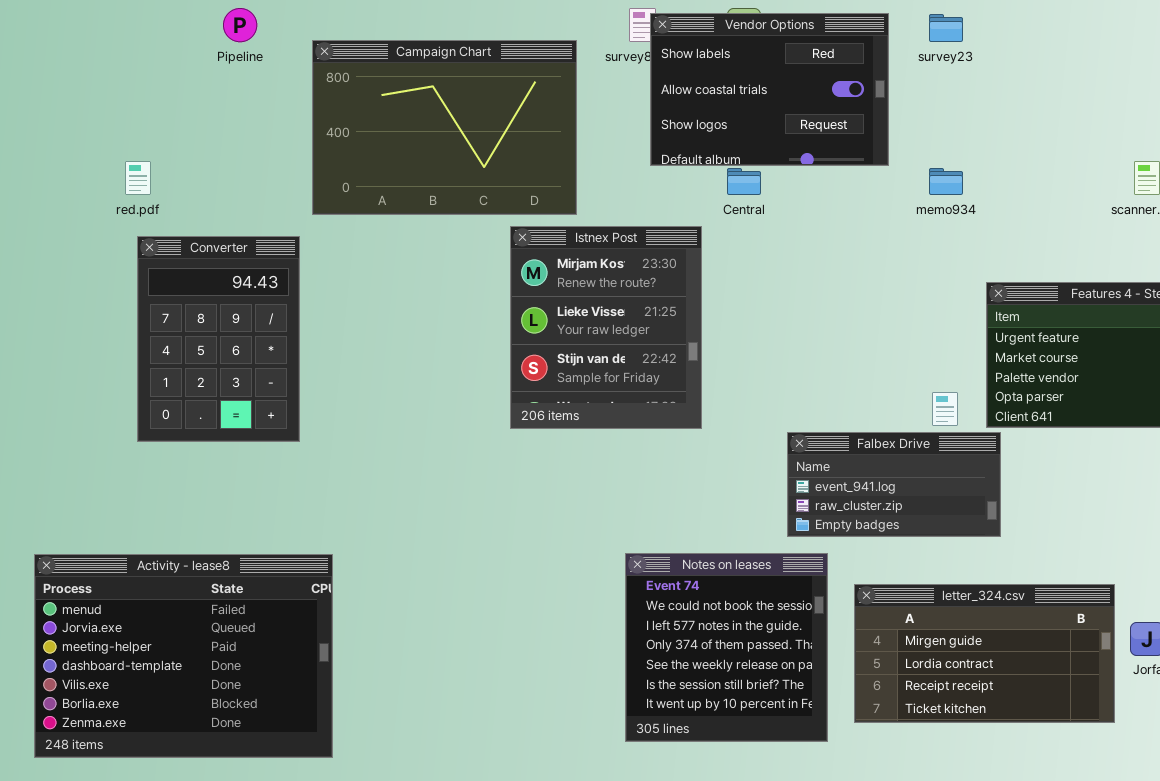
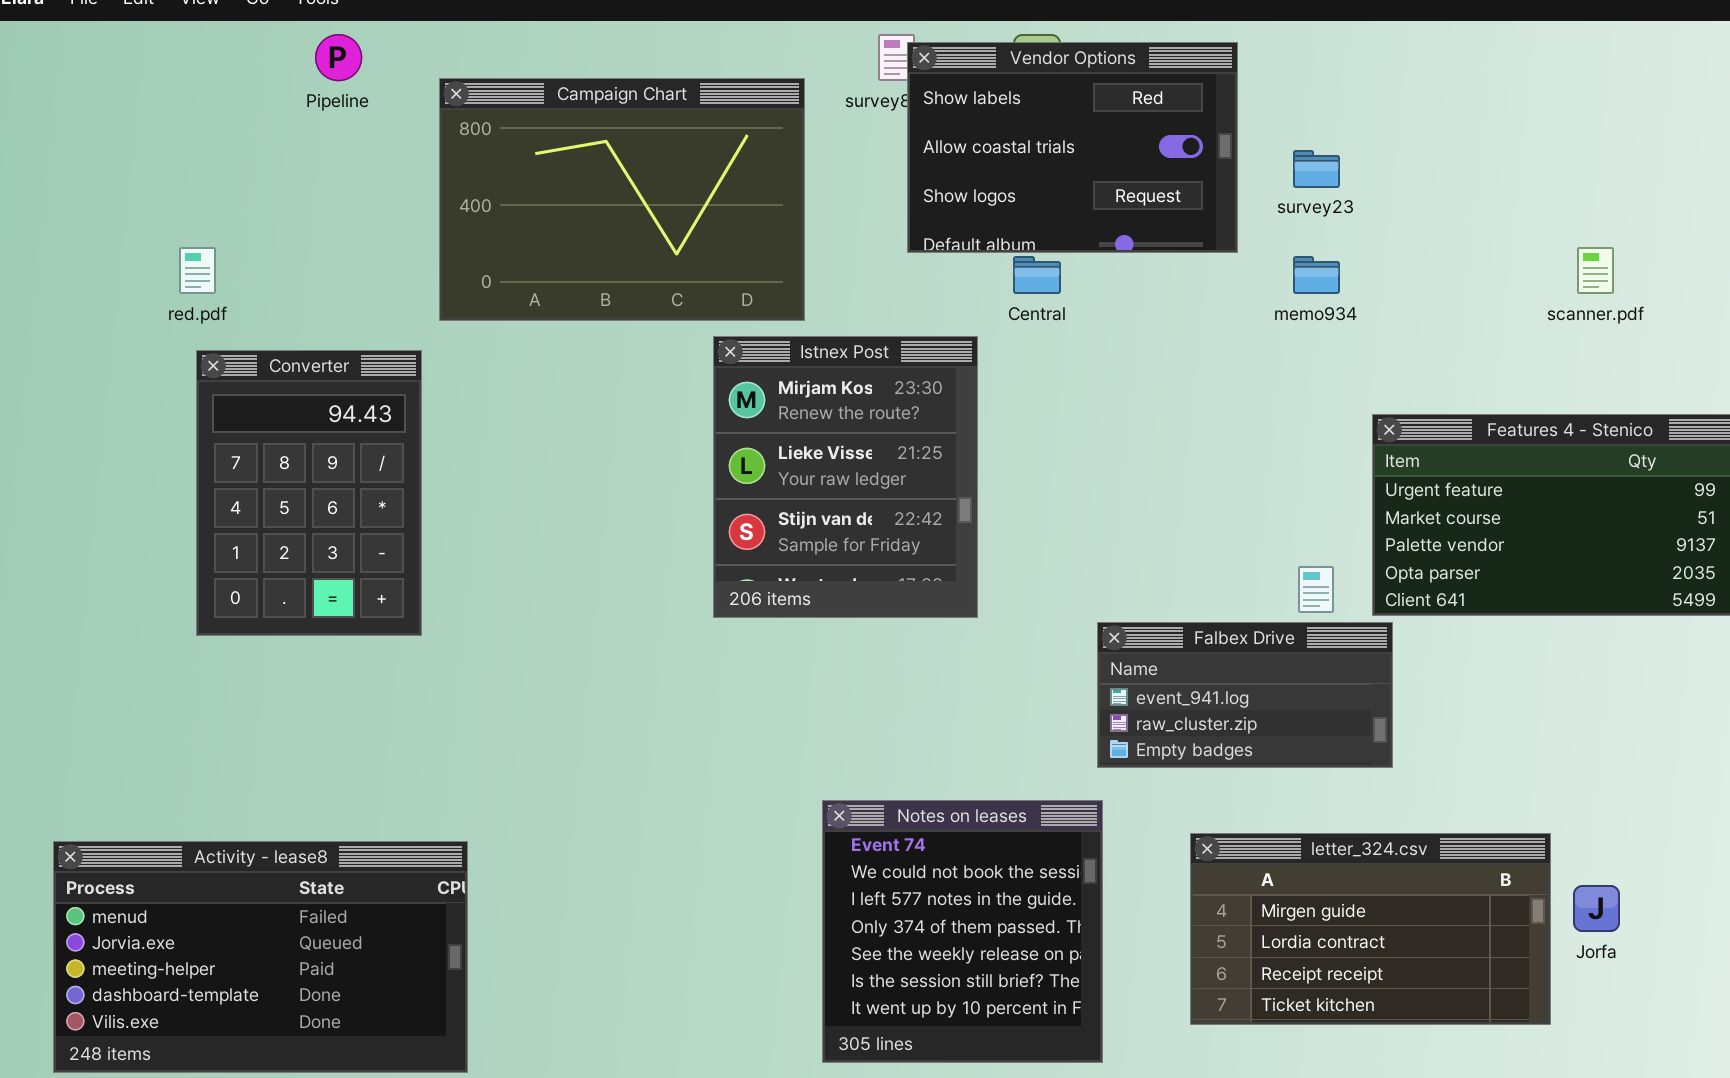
survey23: [929,14,963,42] -> [1293,150,1340,188], moved
Notes on leases: [625,553,828,742] -> [822,800,1103,1063], moved
Activity - lease8: [34,554,333,758] -> [53,841,468,1073], resized

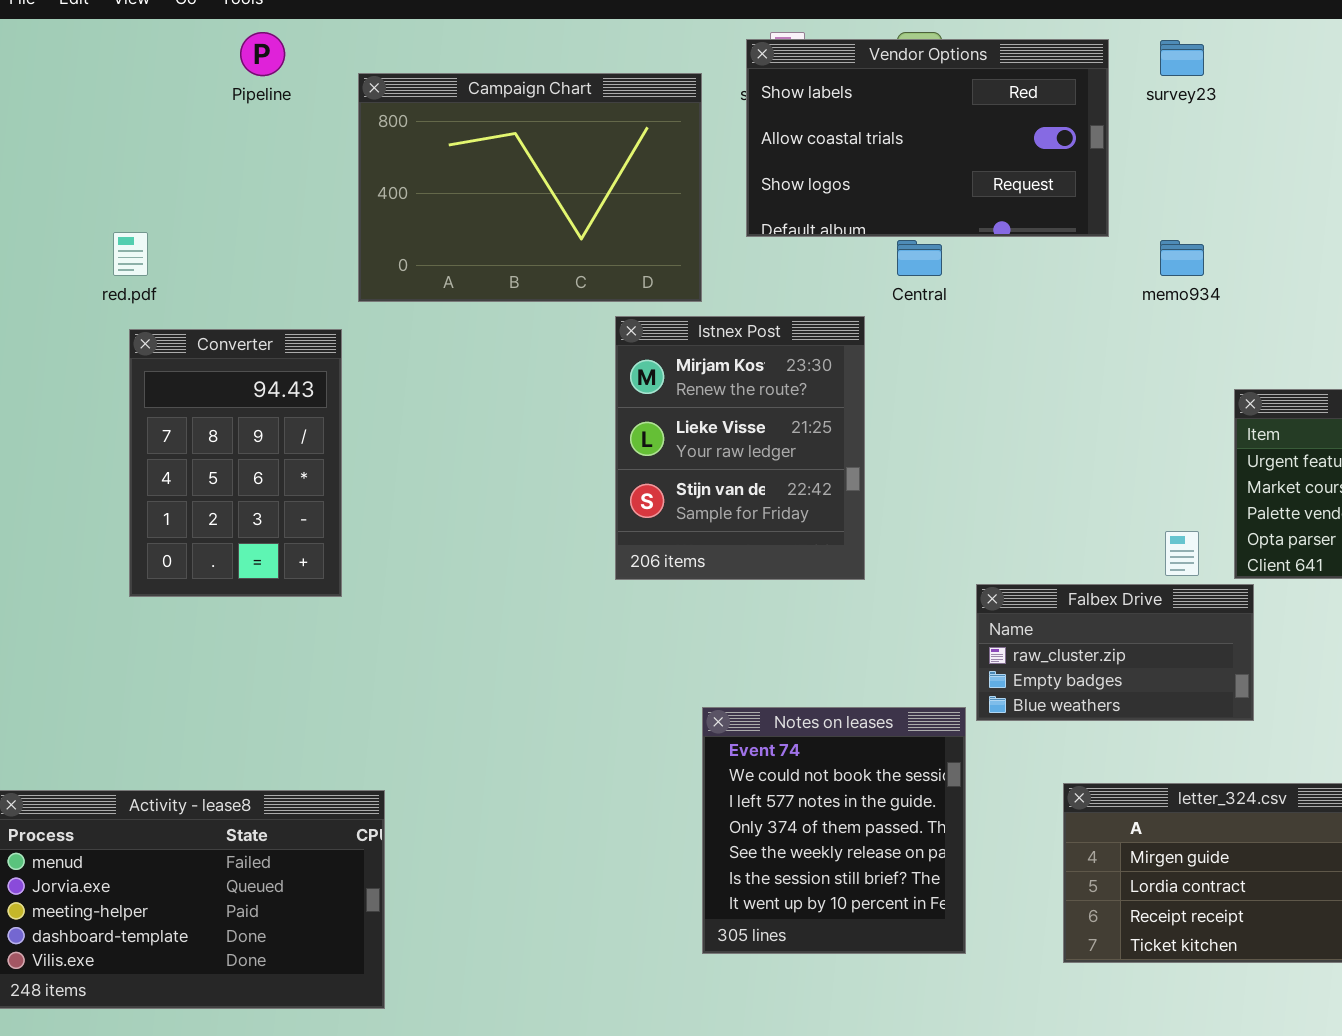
Vendor Options: [907,42,1238,253] -> [746,39,1109,237], resized
survey23: [1293,150,1340,188] -> [1160,40,1204,76], moved
Falbex Drive: [1097,622,1393,768] -> [976,584,1254,721], scrolled down 1 row
Notes on leases: [822,800,1103,1063] -> [702,707,966,954], moved

